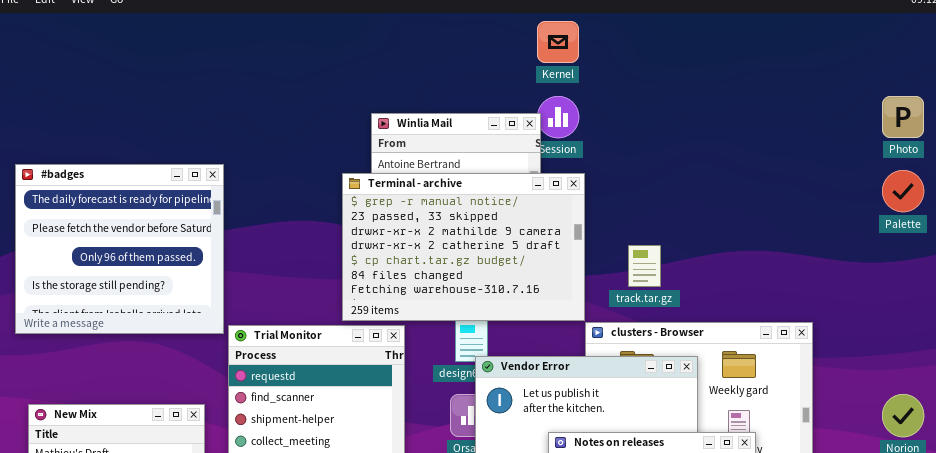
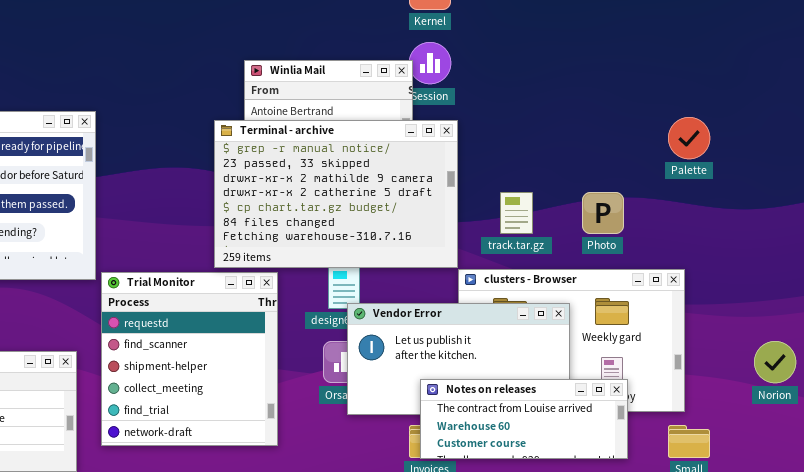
Photo: [882,96,924,138] -> [582,192,624,234], moved
Palette: [882,170,924,212] -> [668,117,710,159], moved

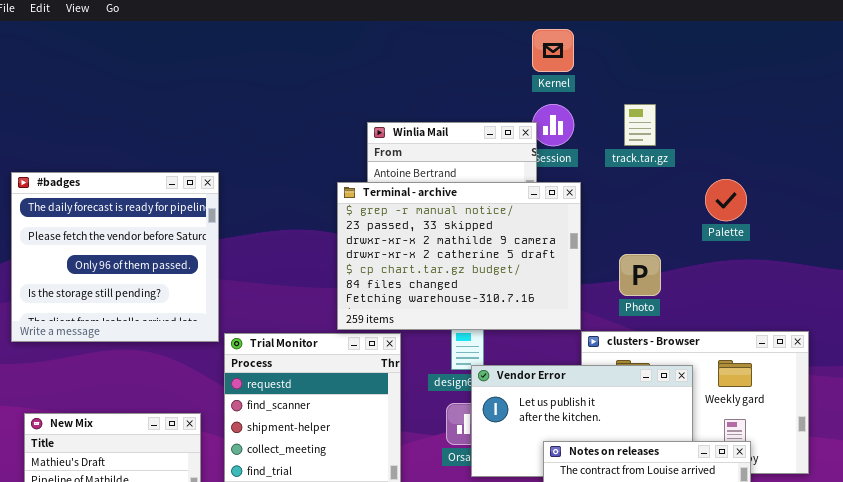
Palette: [668,117,710,159] -> [705,179,747,221], moved
track.tar.gz: [500,192,533,234] -> [624,104,656,146], moved
Photo: [582,192,624,234] -> [619,254,661,296], moved

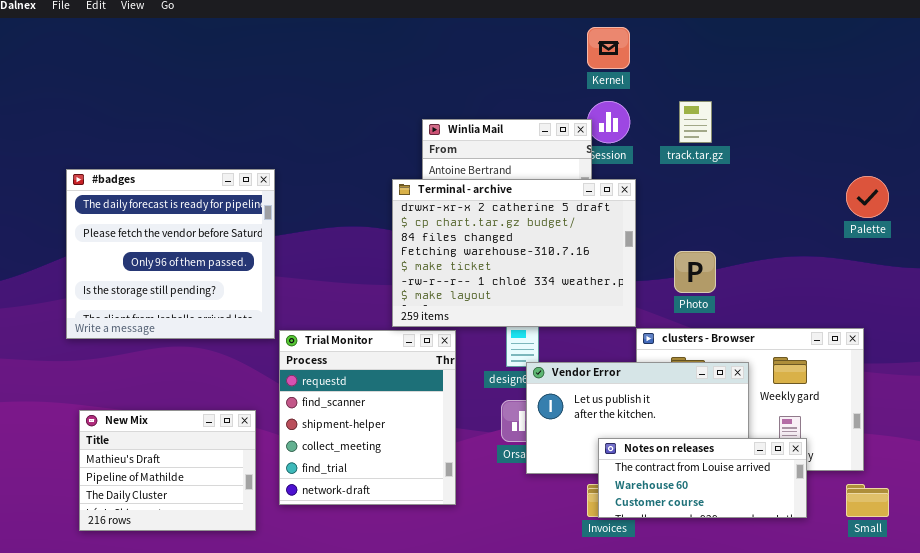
Palette: [705,179,747,221] -> [846,176,889,218], moved
Terminal - archive: [337,182,581,330] -> [392,179,636,327], scrolled down 3 rows

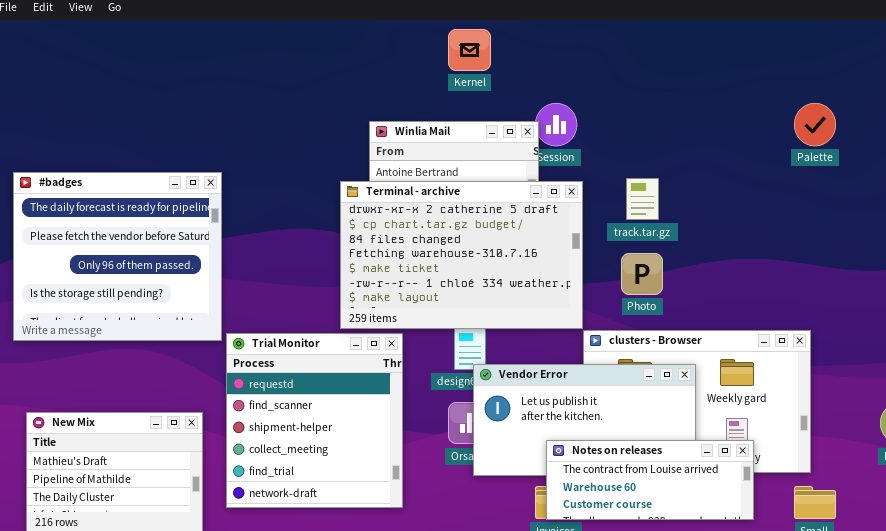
Kernel: [587,27,630,69] -> [448,29,491,71], moved
track.tar.gz: [679,101,712,143] -> [626,178,659,220], moved
Palette: [846,176,889,218] -> [794,103,836,146], moved

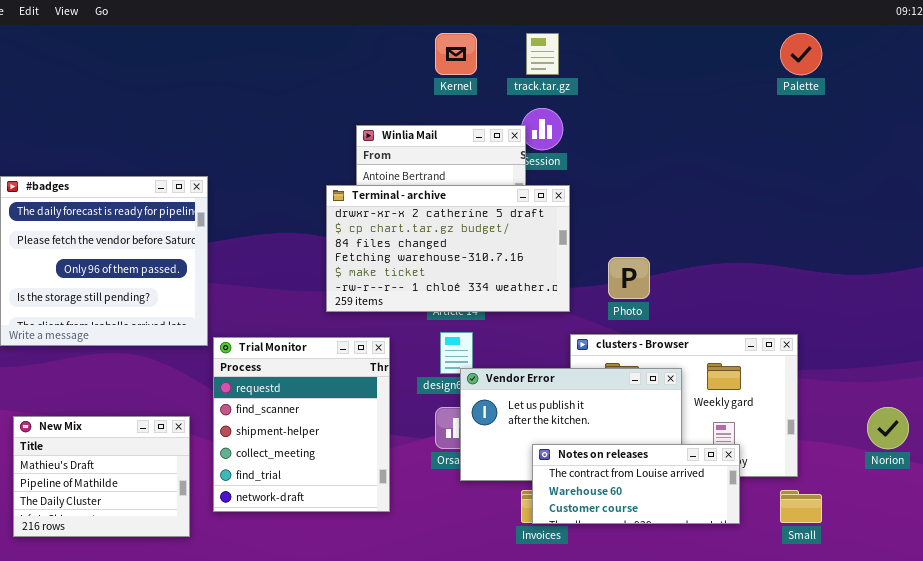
Palette: [794,103,836,146] -> [780,33,822,75], moved
track.tar.gz: [626,178,659,220] -> [526,33,559,75], moved
Terminal - archive: [340,181,583,329] -> [326,185,570,312], resized

